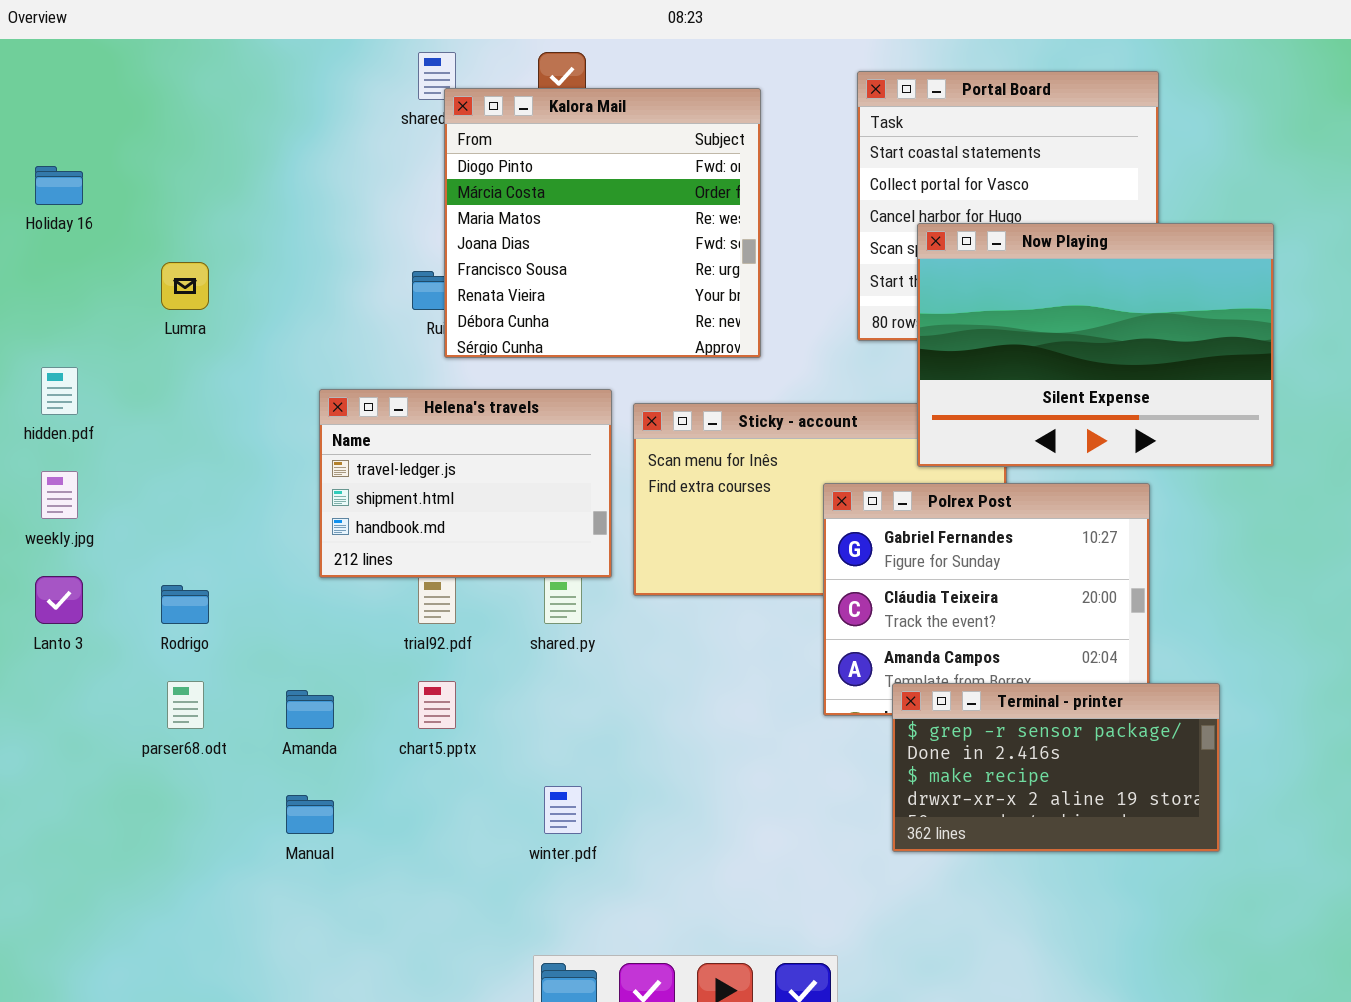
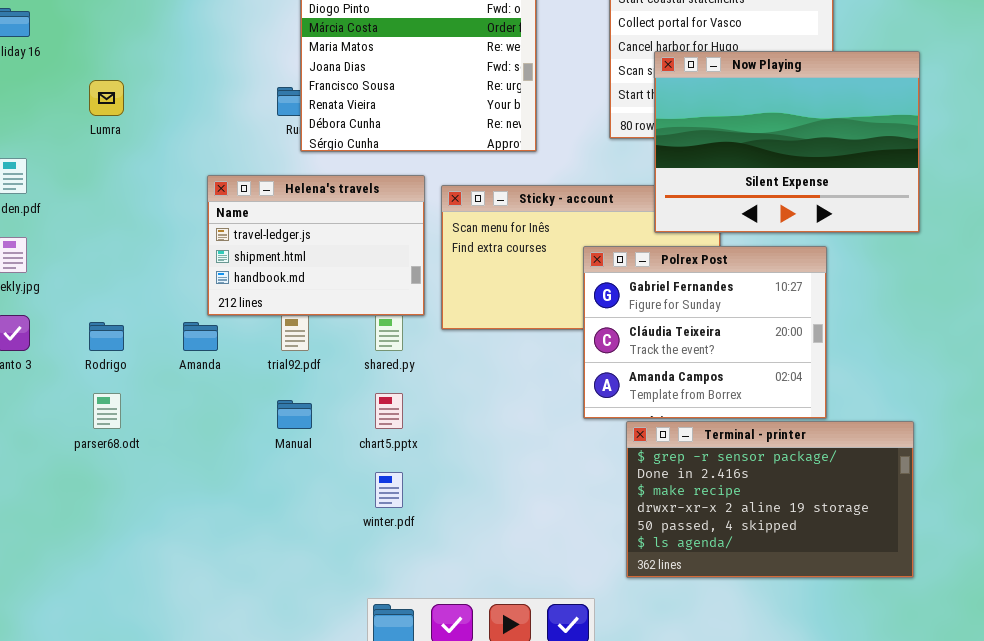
chart5.pptx: [418,681,456,729] -> [375,393,403,429], moved
Terminal - printer: [892,683,1220,852] -> [626,421,914,578], moved, resized
Amanda: [286,690,334,729] -> [183,322,218,351], moved
Manual: [286,795,334,834] -> [277,400,312,429], moved

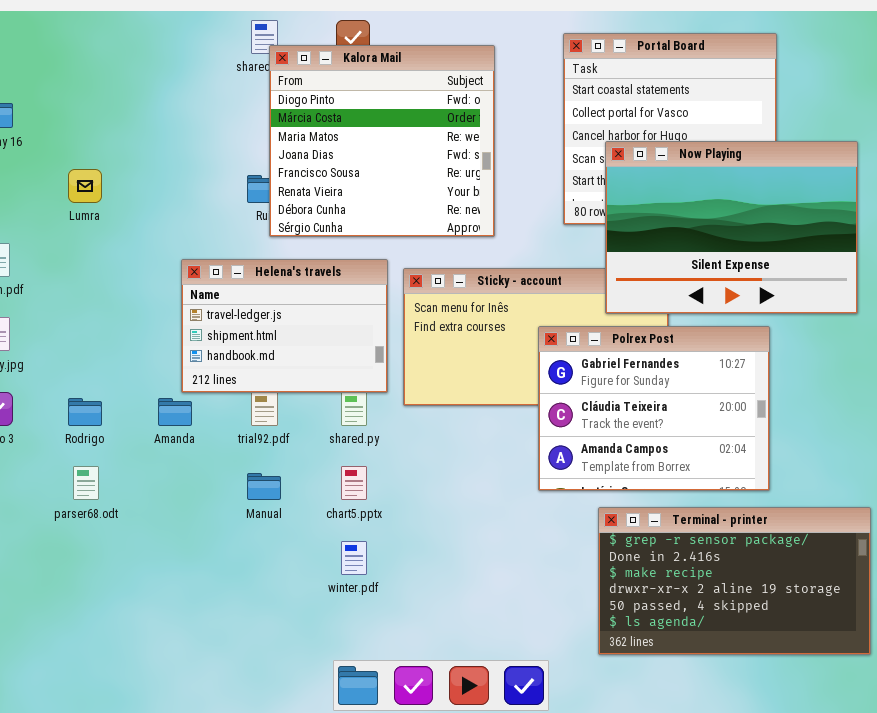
Terminal - printer: [626,421,914,578] -> [598,507,871,655], moved

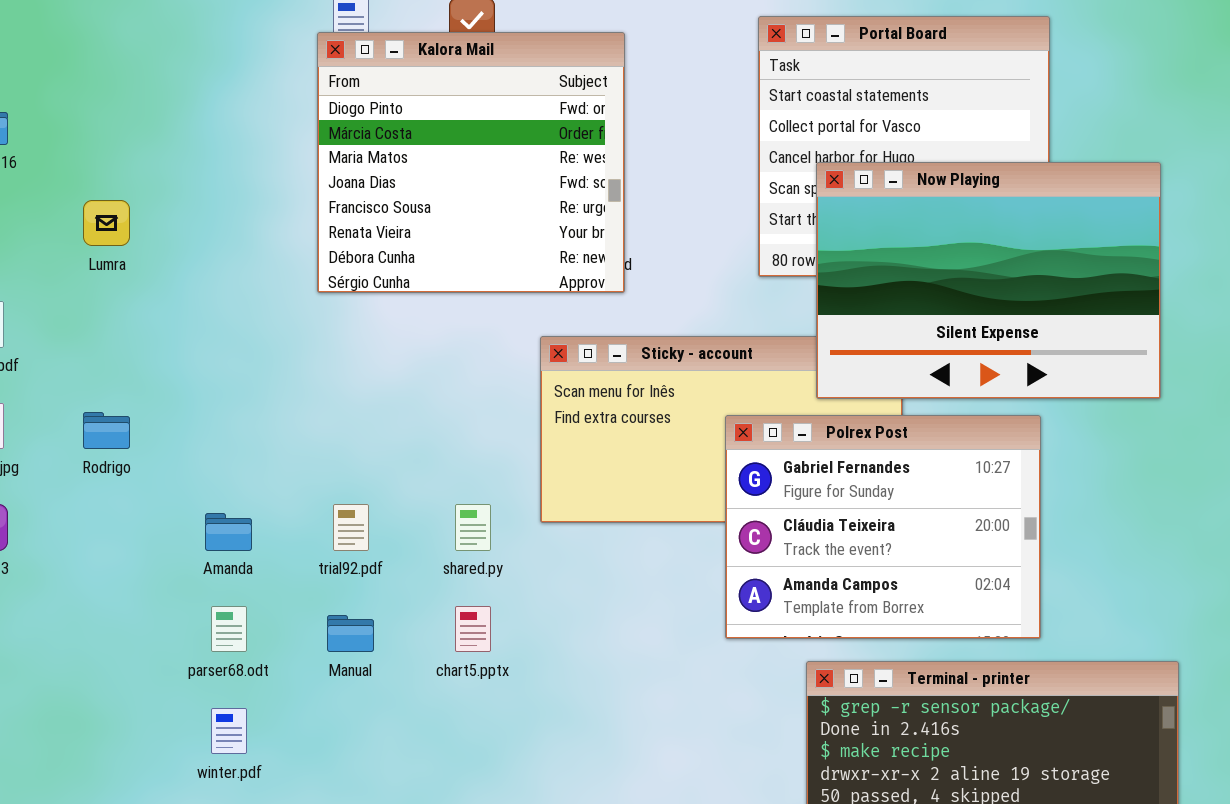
Kalora Mail: [269,45,495,237] -> [317,32,625,293], moved
Helena's travels: [181,259,388,393] -> none, closed
Rodrigo: [68,398,102,426] -> [83,412,130,449], moved
parser68.odt: [73,466,99,500] -> [211,606,247,652], moved
winter.pdf: [341,541,367,575] -> [211,708,247,754], moved

